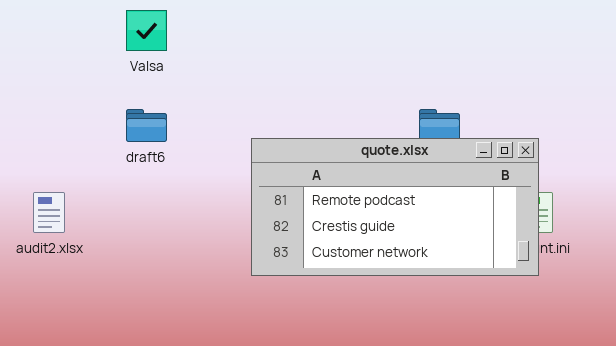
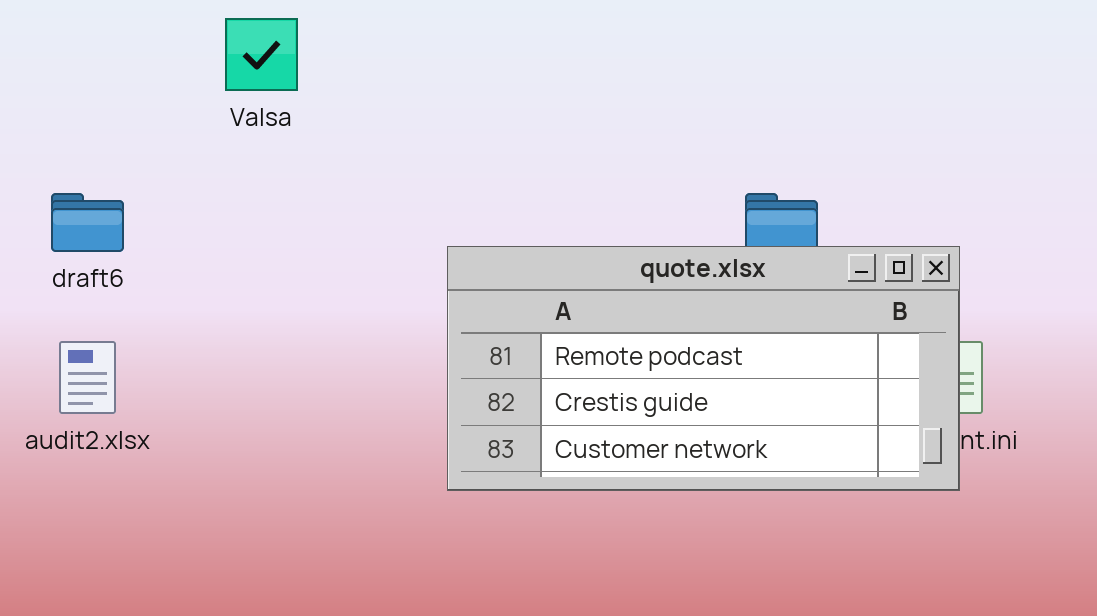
draft6: [126,109,167,142] -> [51,193,124,252], moved

